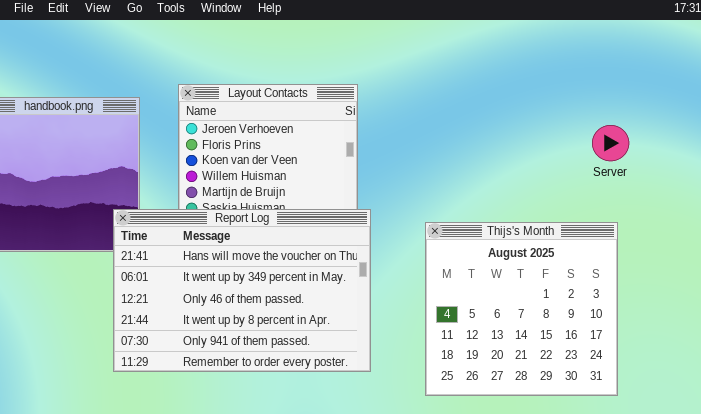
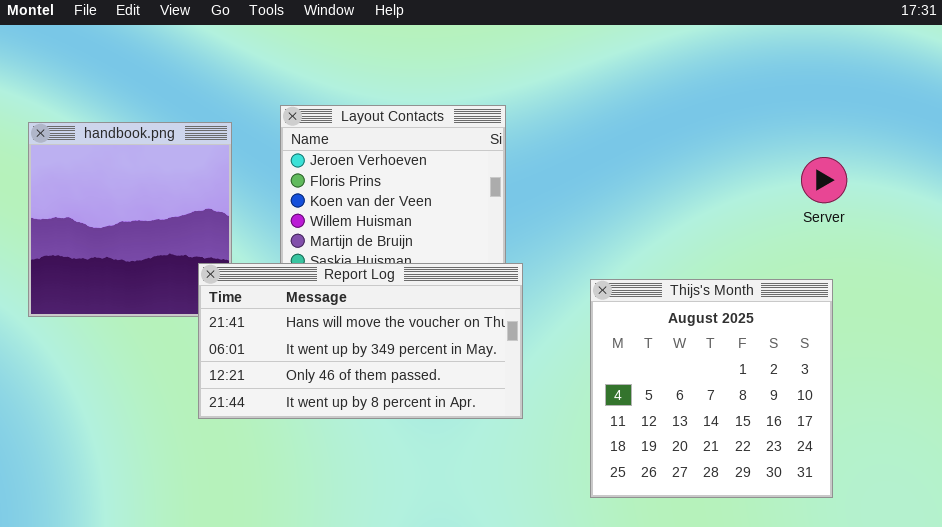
Report Log: [113,209,371,372] -> [198,263,523,419], resized

